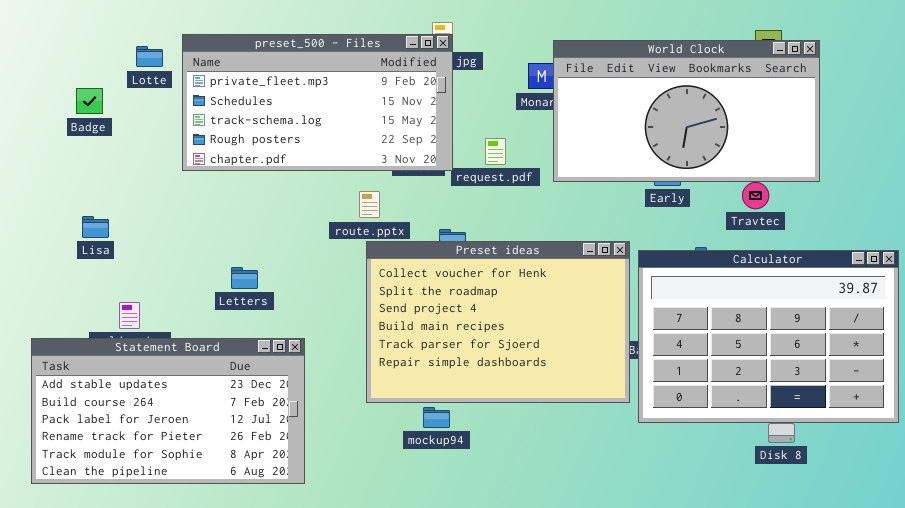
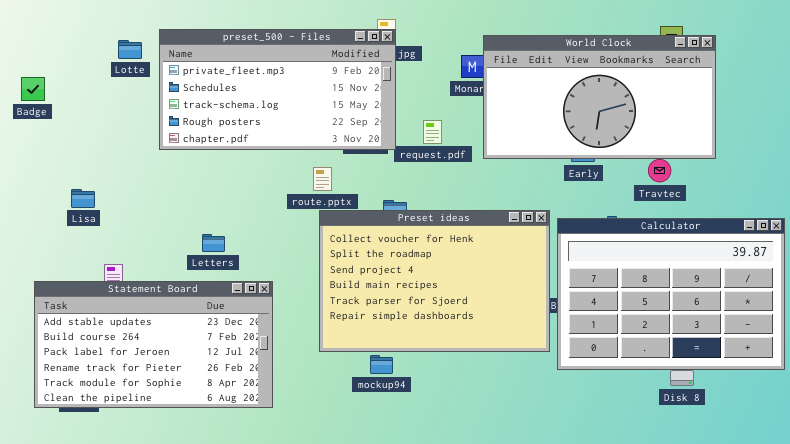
Badge: [76,88,103,114] -> [21,77,45,101], moved
Statement Board: [31,338,305,484] -> [34,281,273,408], moved

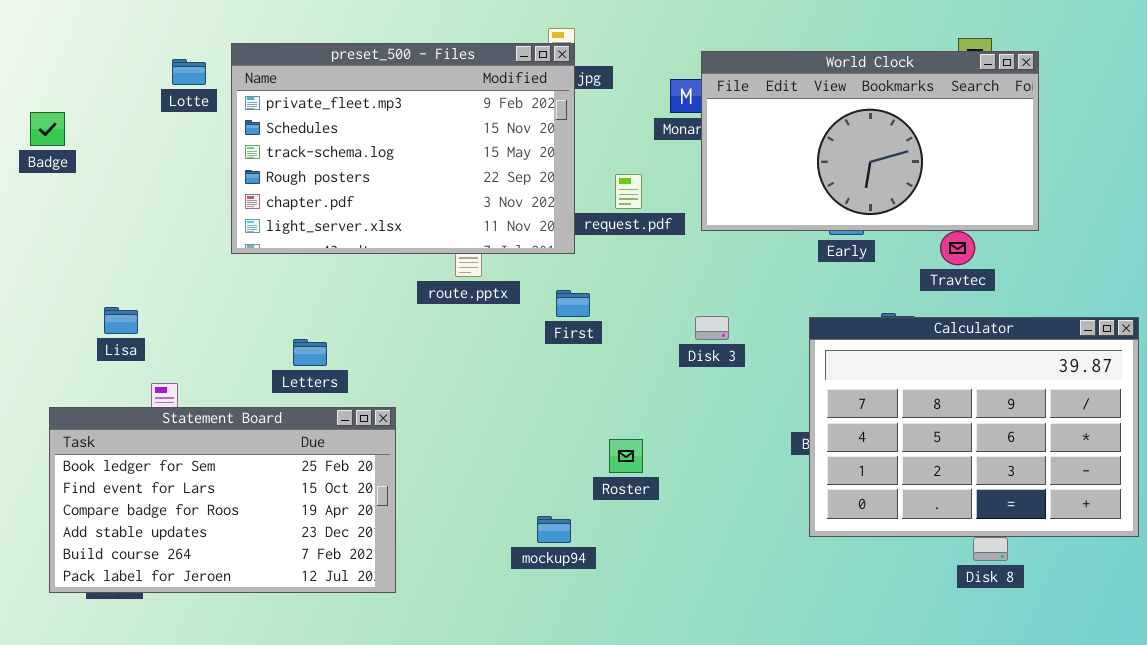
preset_500 - Files: [159,29,396,150] -> [231,43,575,254], resized
Lisa: [71,189,95,208] -> [104,307,138,334], moved
Preset ideas: [319,210,550,352] -> none, closed
Statement Board: [34,281,273,408] -> [49,407,396,593], scrolled up 3 rows

